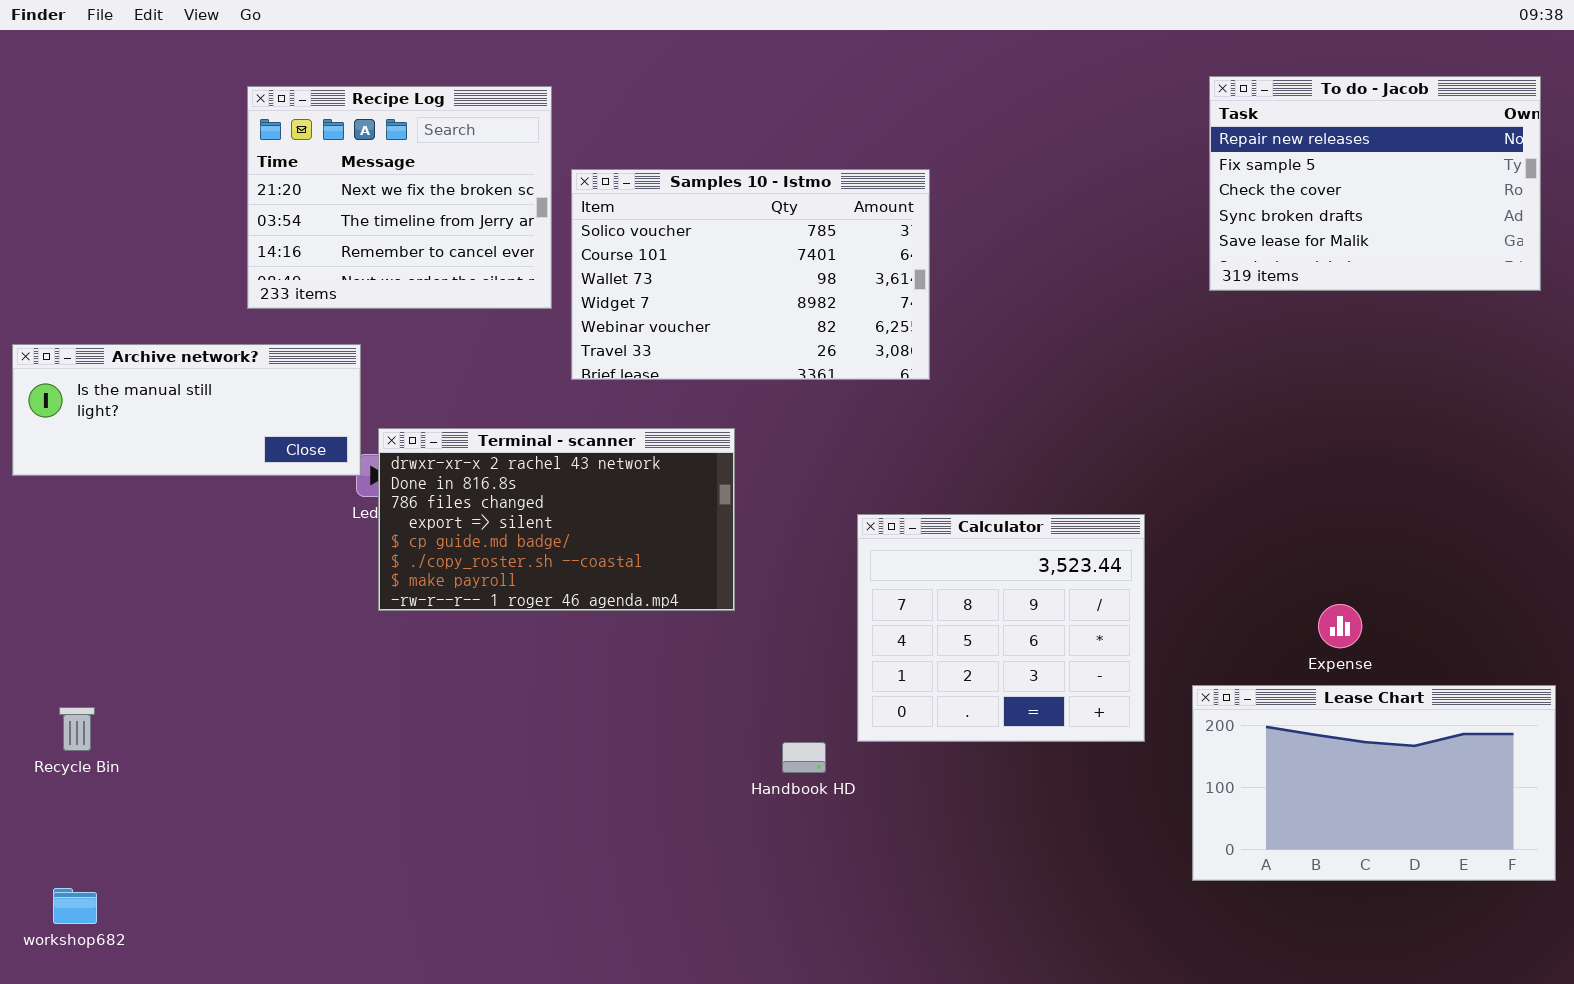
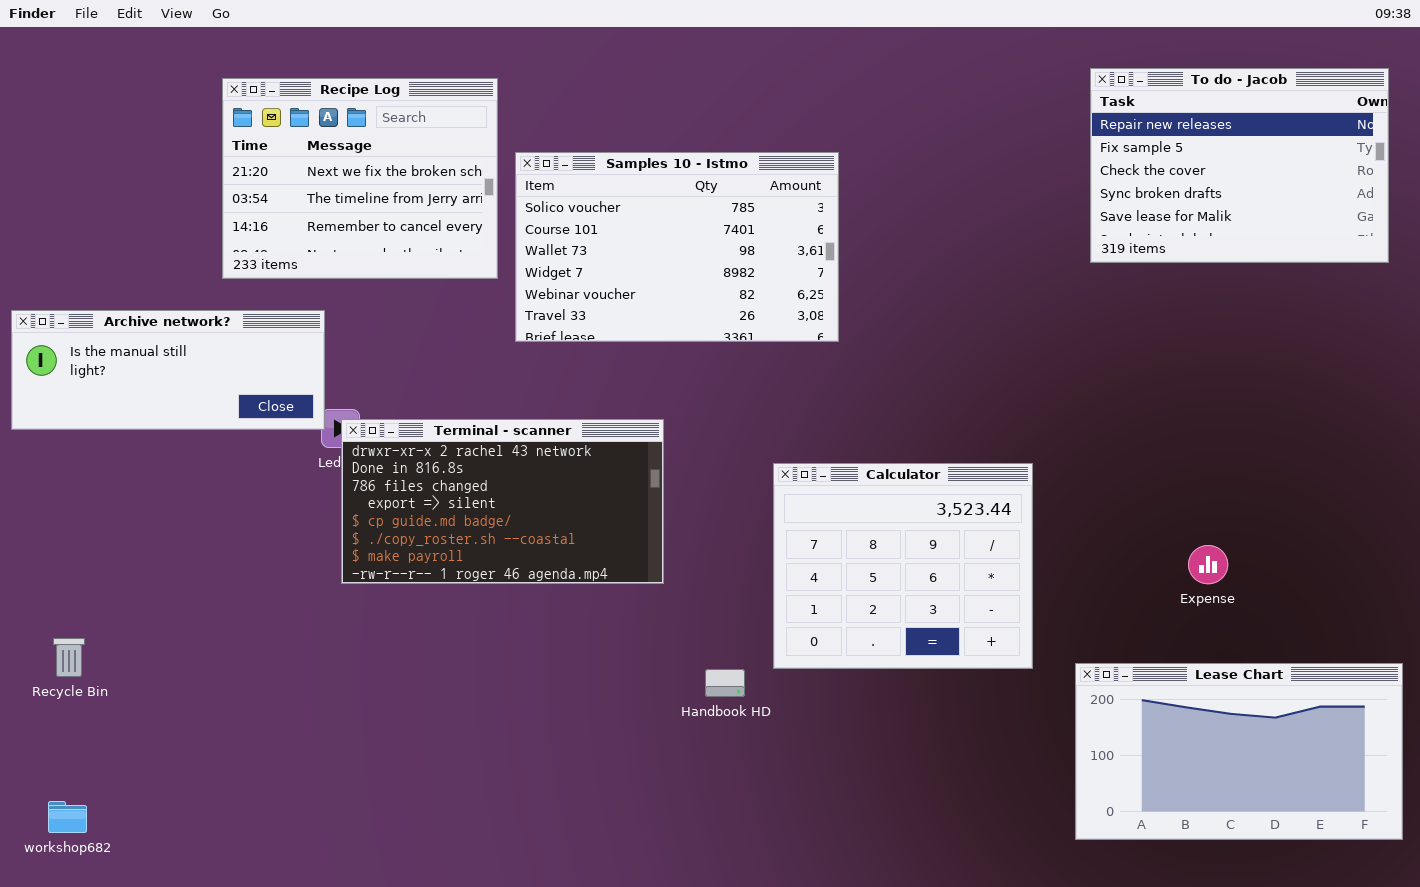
Terminal - scanner: [378,428,735,611] -> [341,419,664,584], moved
Lease Chart: [1192,685,1556,881] -> [1075,663,1403,840], moved

